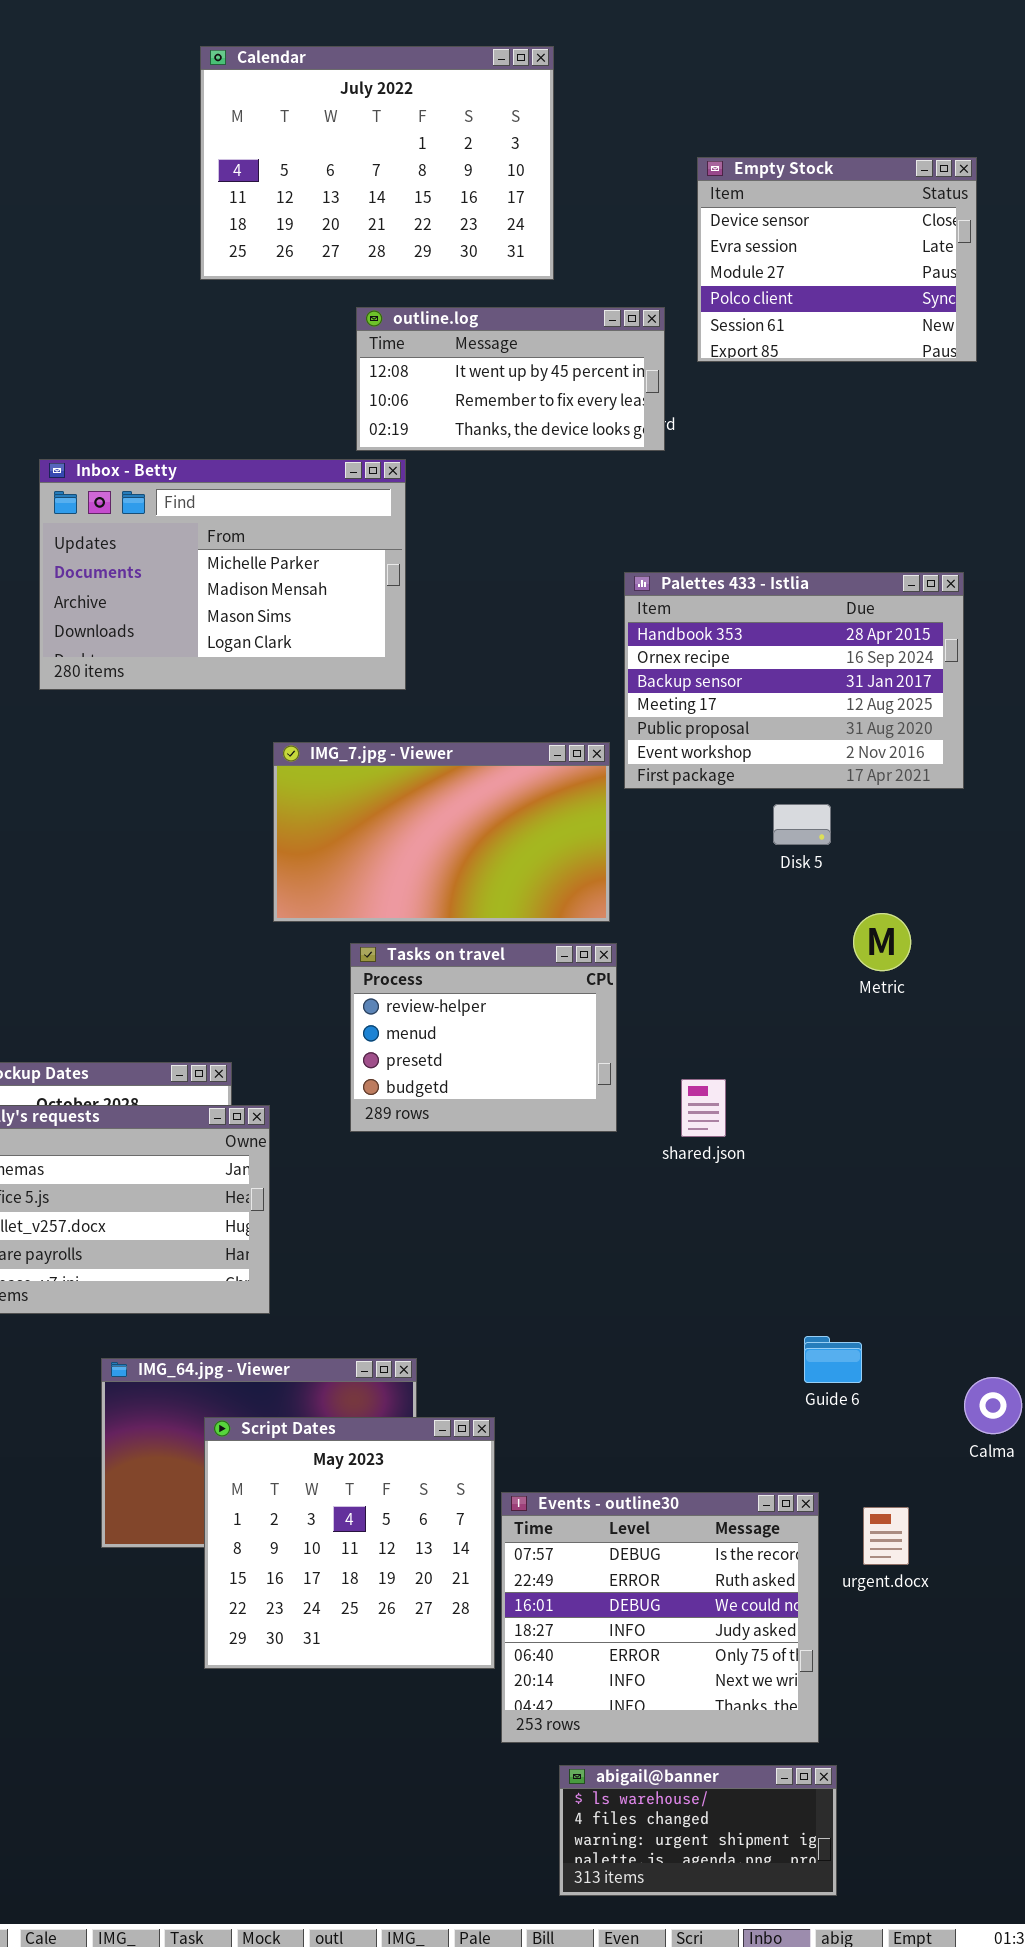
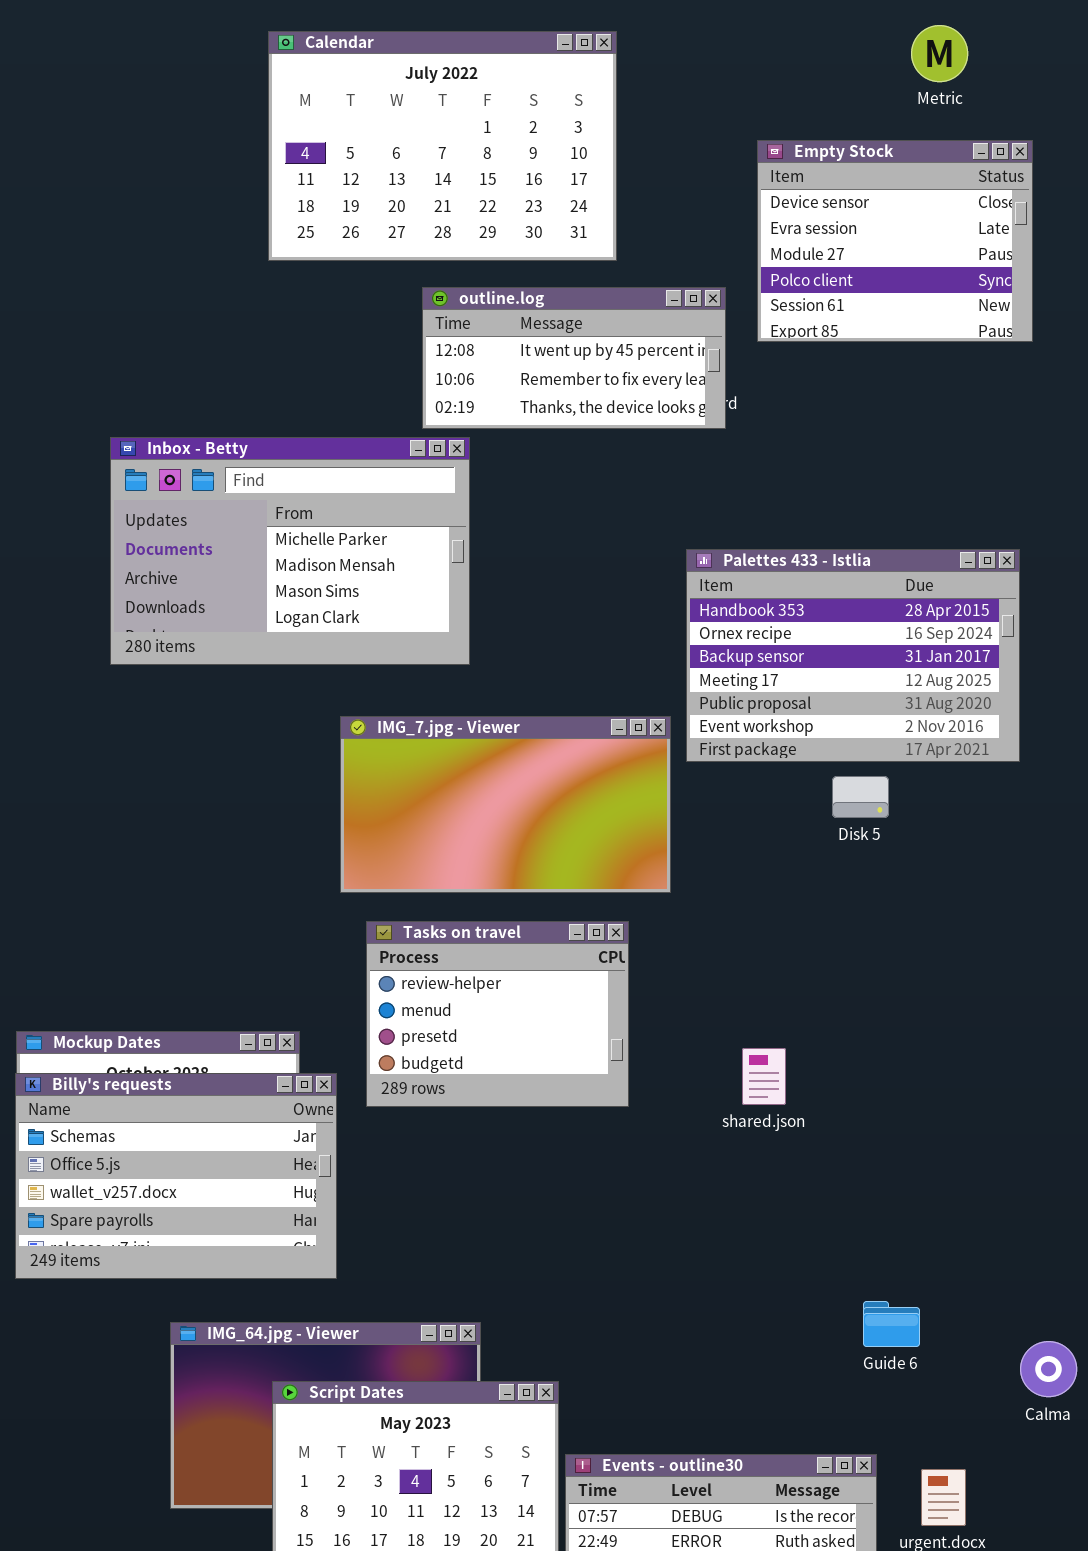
Metric: [853,913,911,971] -> [911,25,968,82], moved
Tasks on travel: [350,943,617,1132] -> [366,921,629,1107], moved

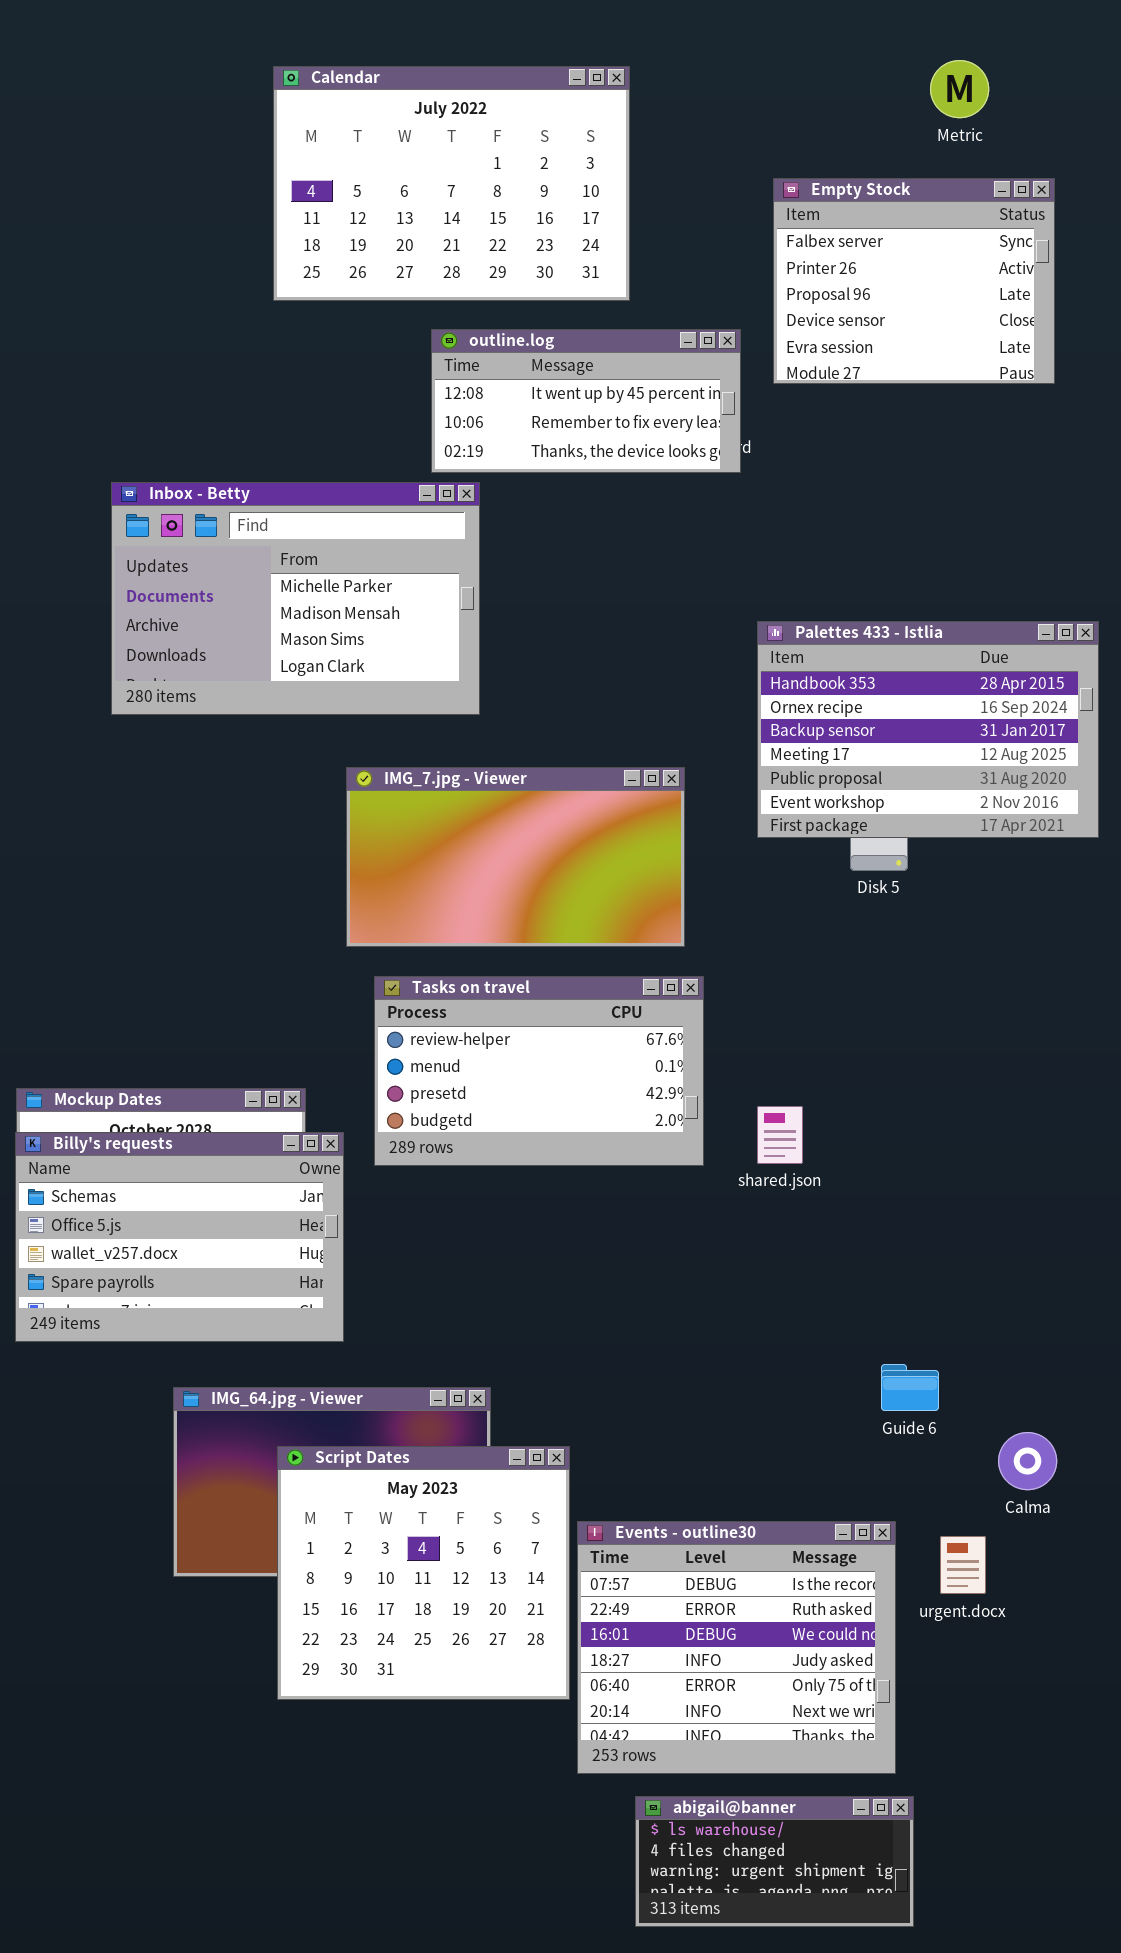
Empty Stock: [757,140,1033,342] -> [773,178,1055,384], scrolled up 3 rows
Palettes 433 - Istlia: [686,549,1020,762] -> [757,621,1099,838], moved
Tasks on travel: [366,921,629,1107] -> [374,976,704,1166], resized
Calma: [1020,1341,1077,1397] -> [998,1432,1057,1490], moved

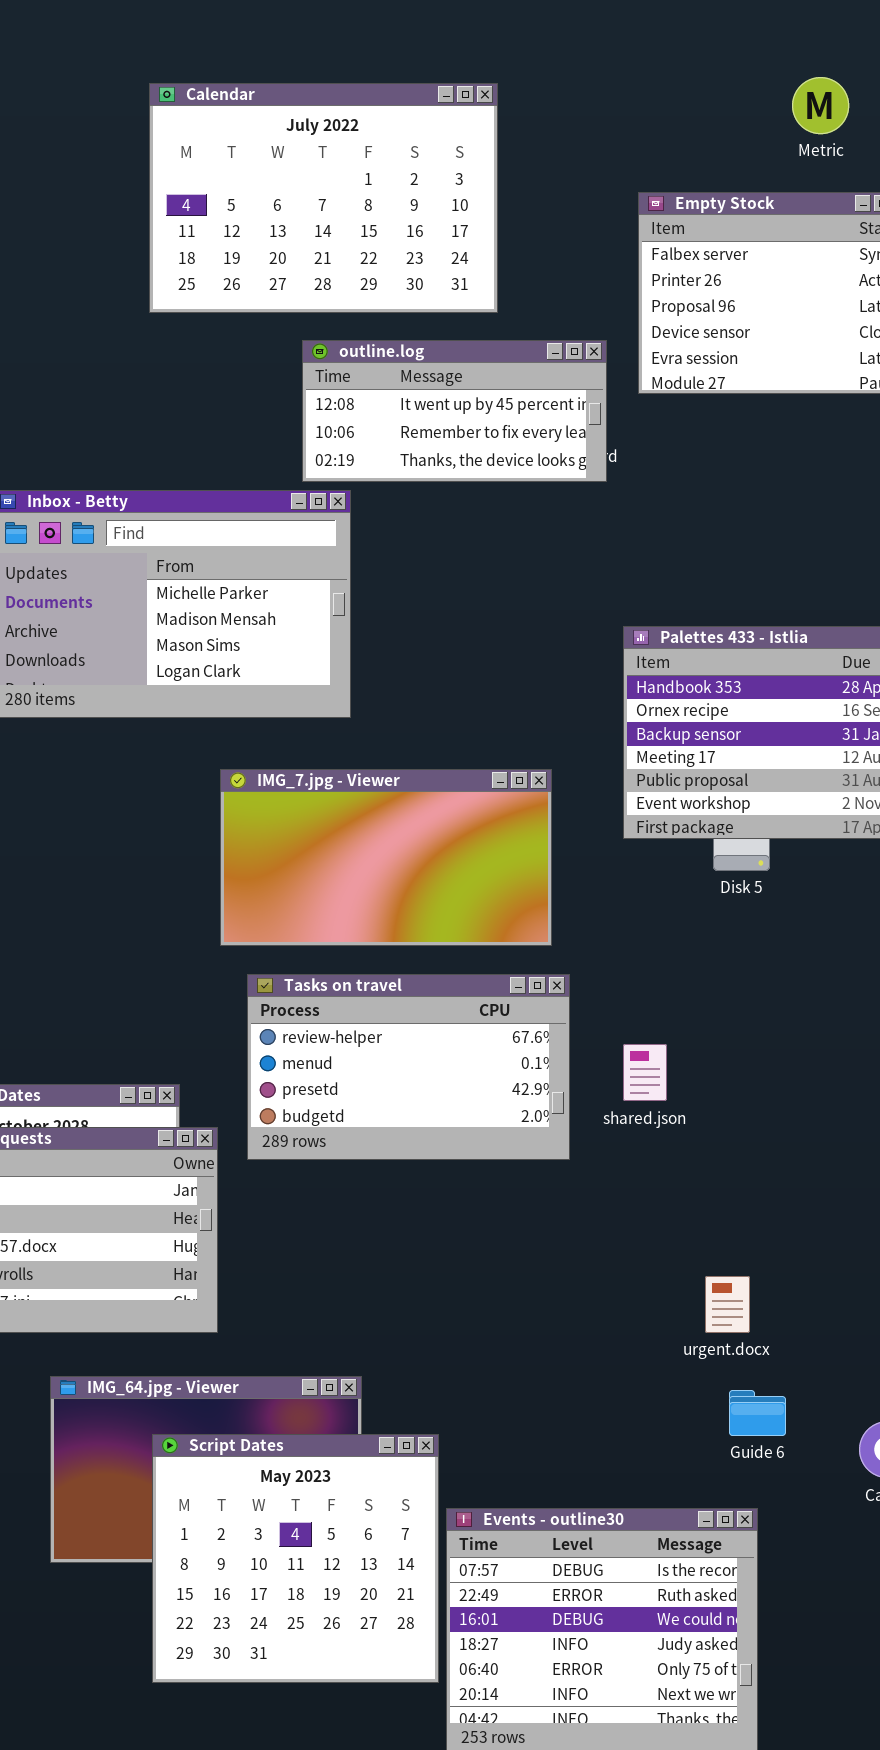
shared.json: [757,1106,803,1164] -> [623,1044,667,1101], moved
Guide 6: [881,1364,939,1411] -> [729,1390,786,1436], moved
urgent.docx: [940,1536,986,1594] -> [705,1276,750,1333], moved

